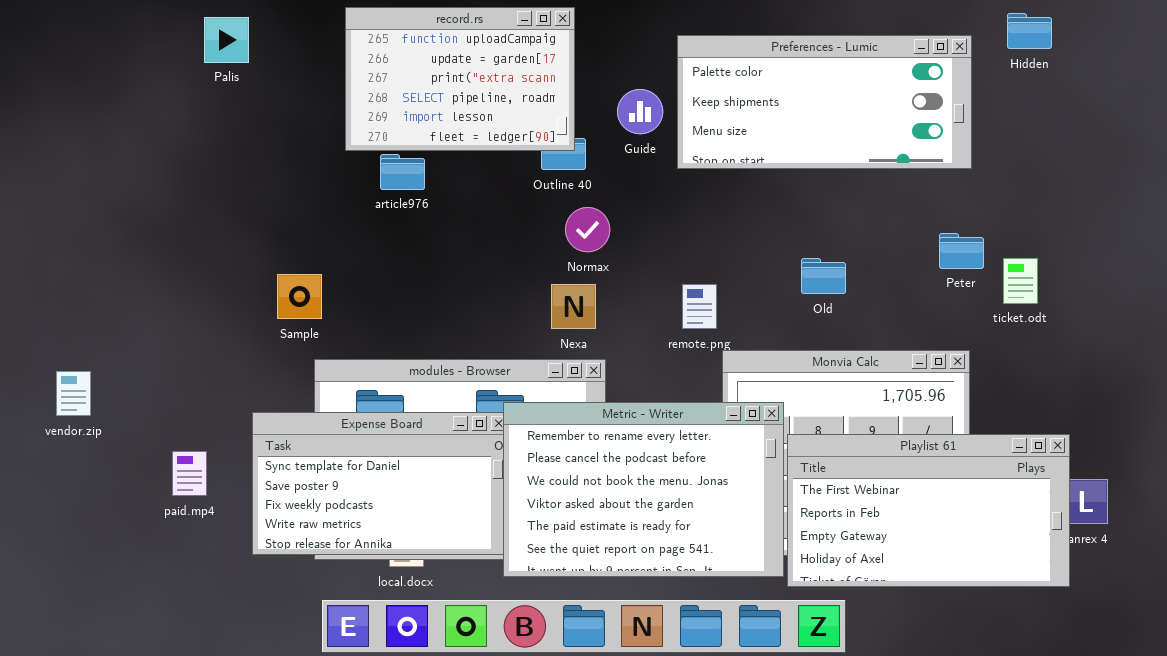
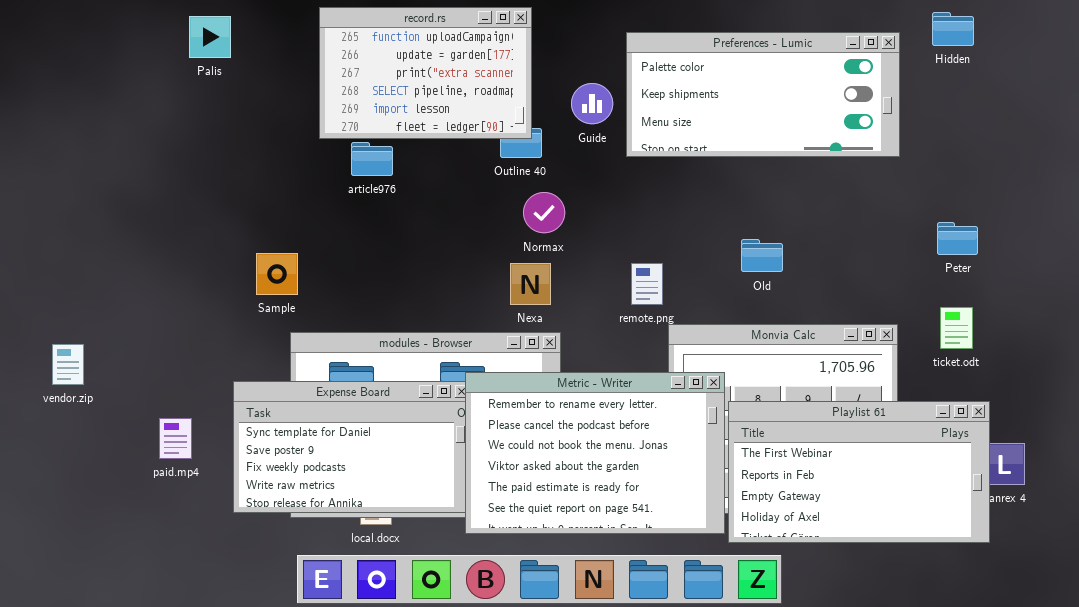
Peter: [939,233,984,269] -> [937,222,978,255], moved
ticket.odt: [1003,258,1038,304] -> [940,307,973,349], moved

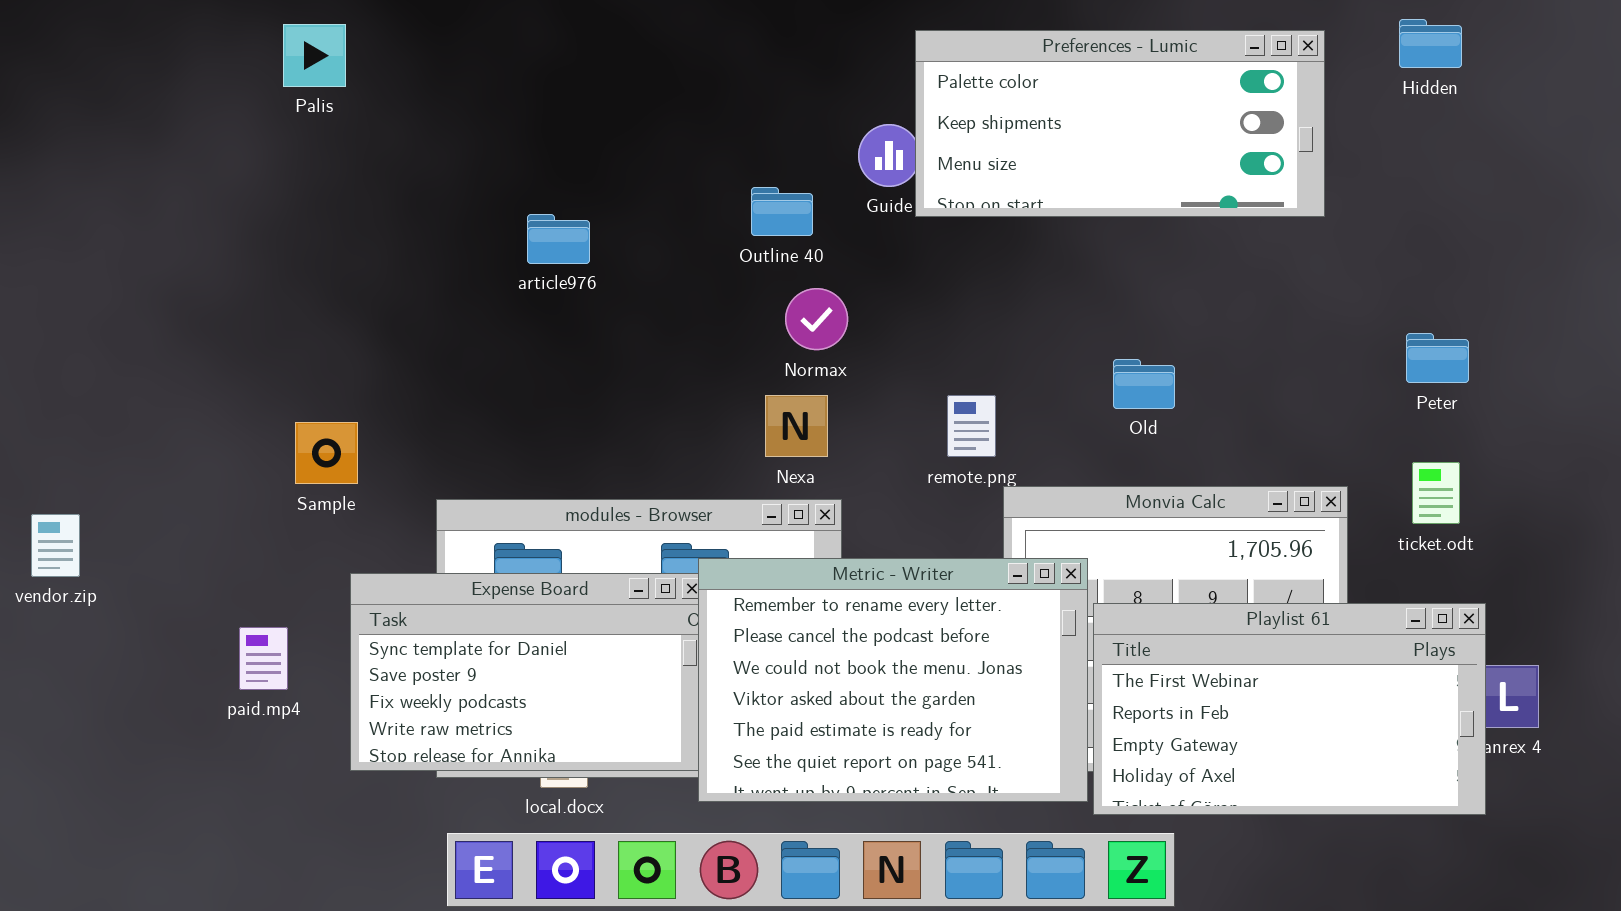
record.rs: [319,7,532,139] -> none, closed
Preferences - Lumic: [626,32,900,157] -> [915,30,1325,217], moved
Sample: [256,253,298,295] -> [295,422,358,484], moved
vendor.zip: [52,344,84,385] -> [31,514,80,577], moved

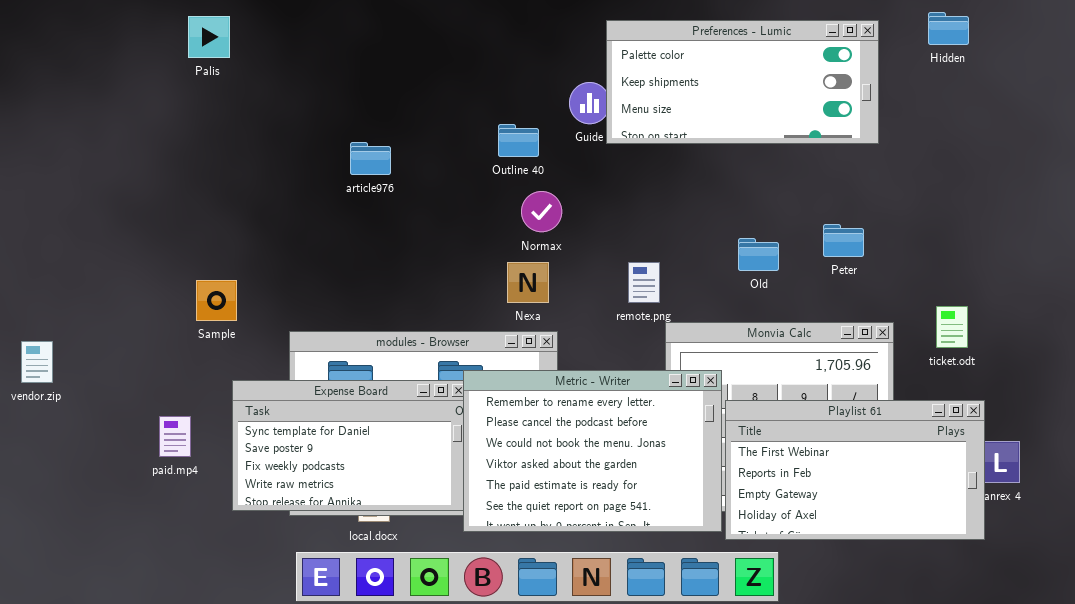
Peter: [1406,333,1469,383] -> [823,224,864,257], moved

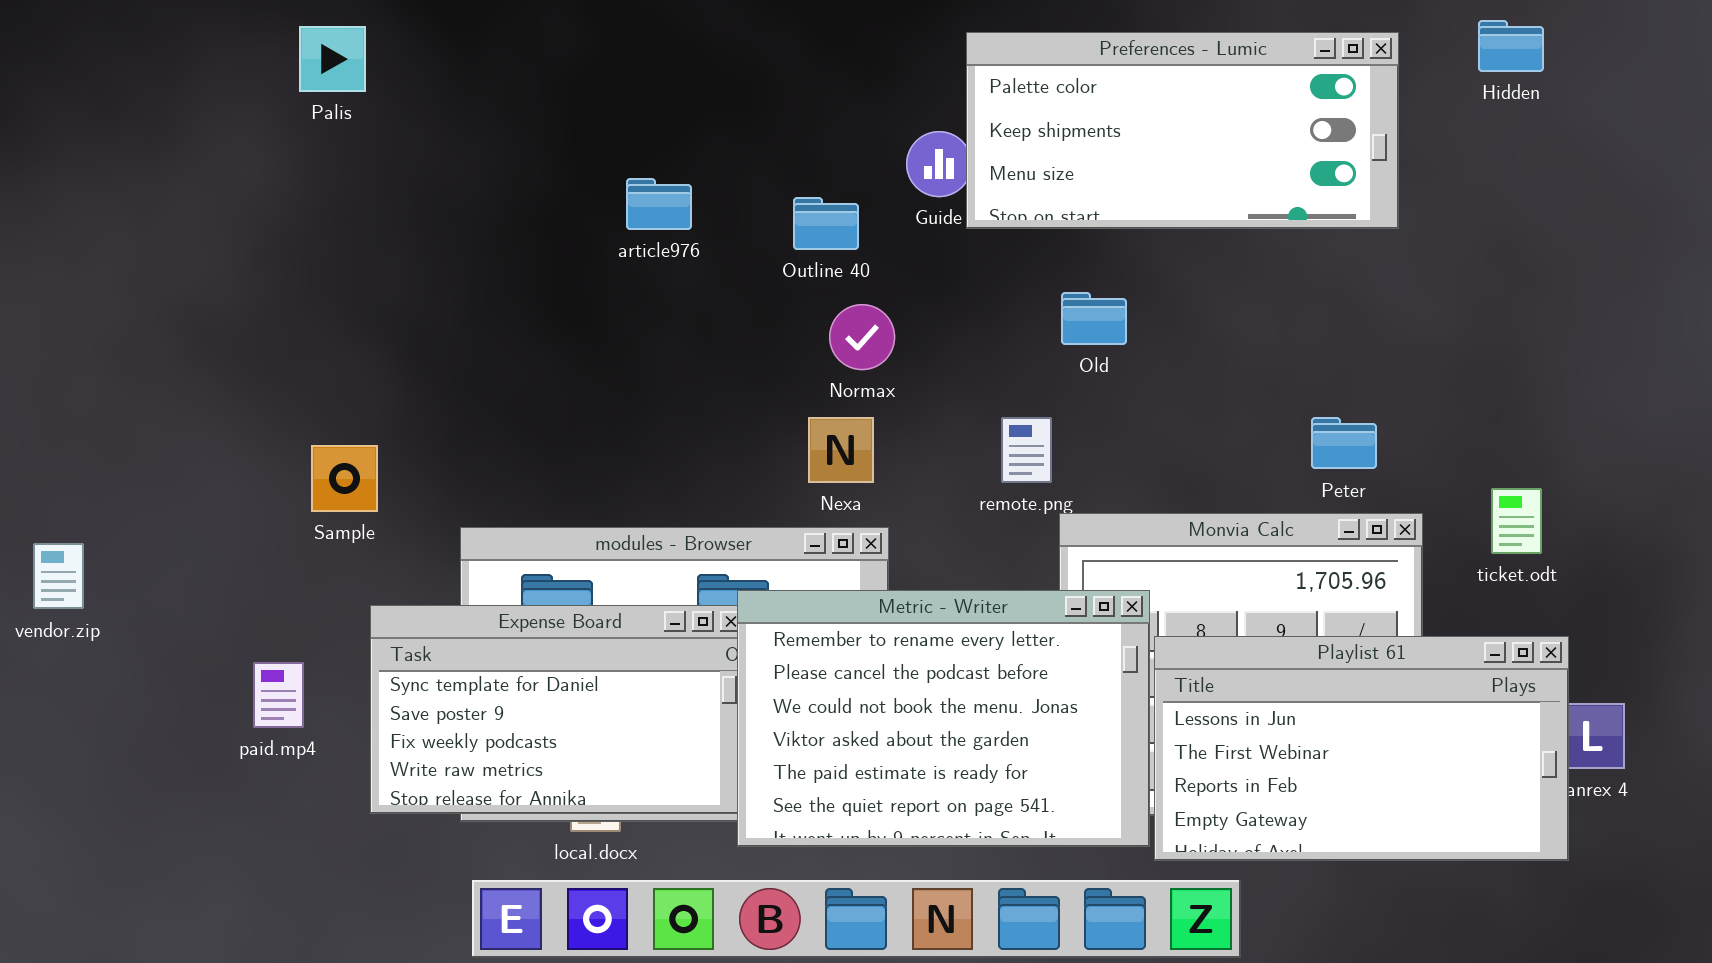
article976: [350,142,391,175] -> [626,178,692,230], moved
Peter: [823,224,864,257] -> [1311,417,1377,469], moved
Old: [738,238,779,271] -> [1061,292,1127,345], moved
Playlist 61: [725,400,985,540] -> [1154,636,1569,861], scrolled up 1 row

